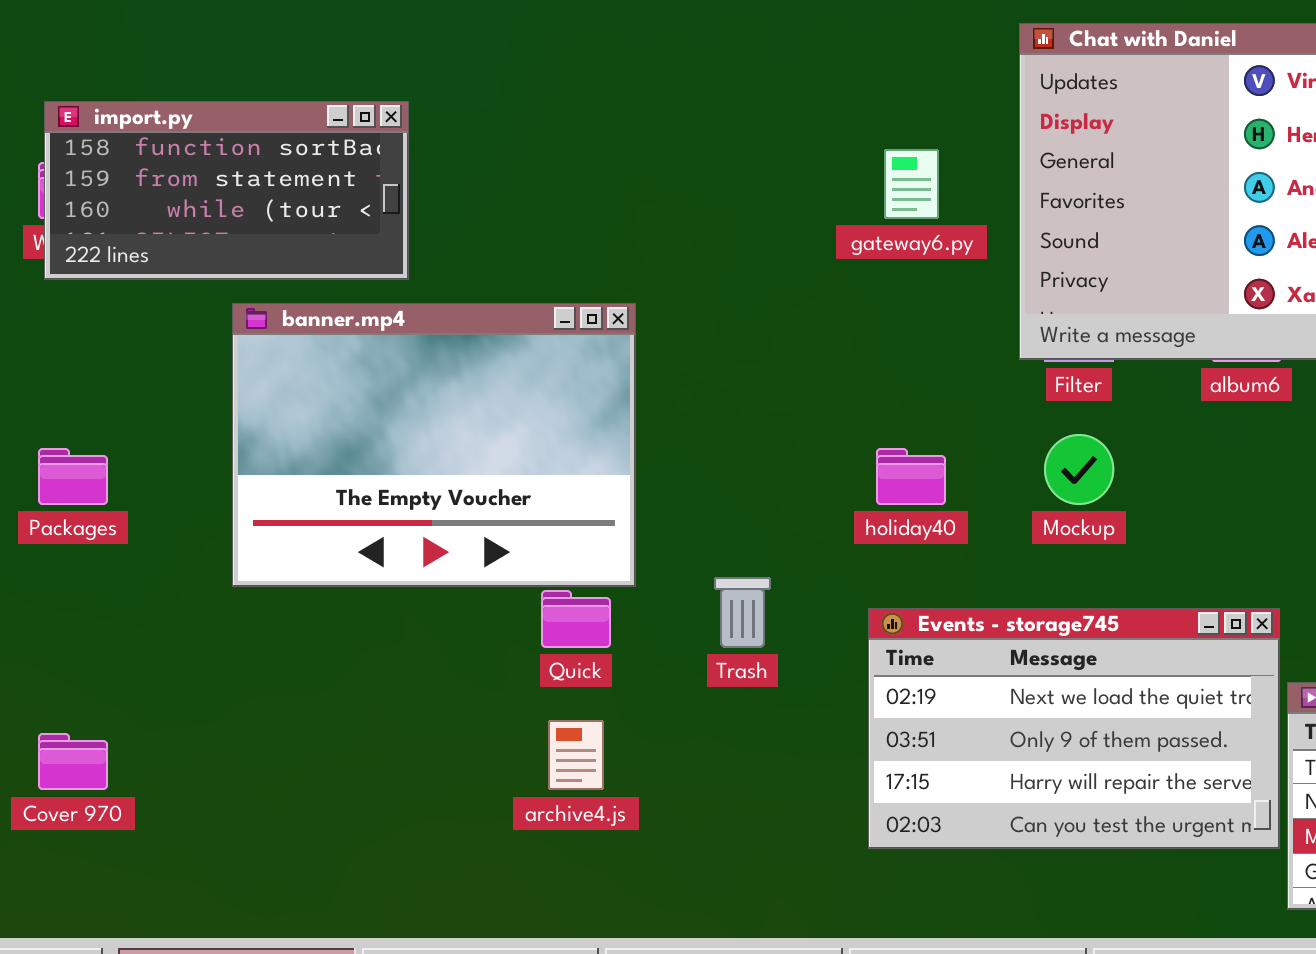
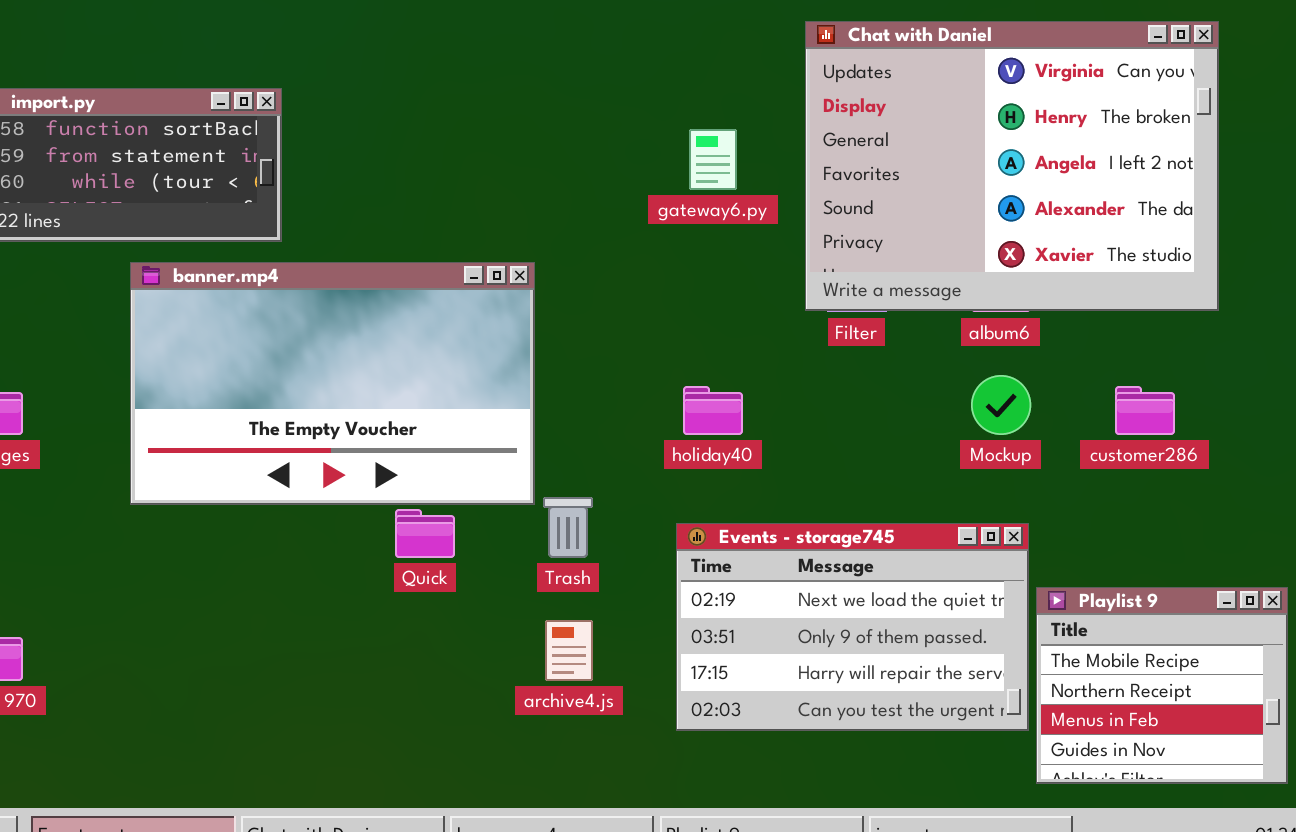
banner.mp4: [232,303,636,587] -> [130,262,535,505], resized
Mockup: [1044,434,1114,505] -> [971,375,1031,435], moved
archive4.js: [548,720,604,790] -> [545,620,593,681], moved

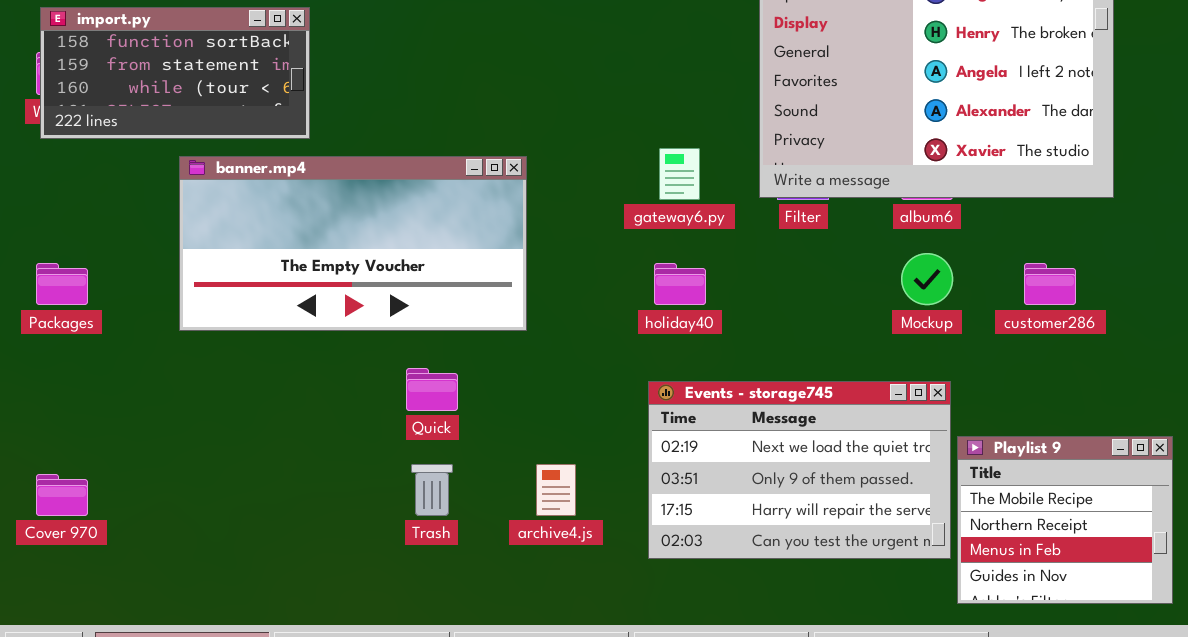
gateway6.py: [689,129,737,190] -> [659,148,700,200], moved
banner.mp4: [130,262,535,505] -> [179,156,527,331], resized
Trash: [543,497,593,558] -> [411,464,453,516], moved

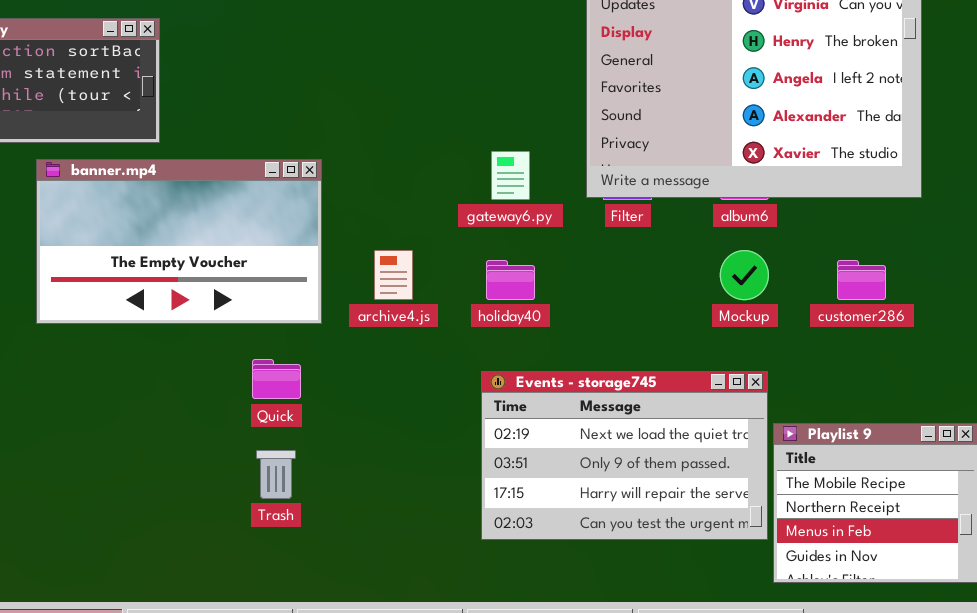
banner.mp4: [179,156,527,331] -> [36,159,322,324], resized
archive4.js: [536,464,576,516] -> [374,250,413,300], moved

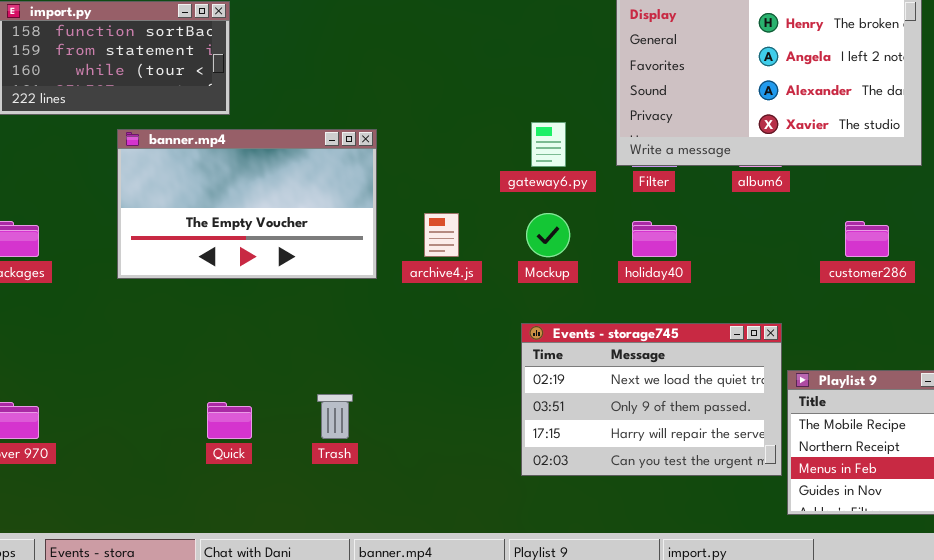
Mockup: [720,250,769,300] -> [526,213,570,257], moved
holiday40: [486,260,535,300] -> [632,221,677,257], moved
Quick: [252,359,301,399] -> [207,402,252,439], moved

